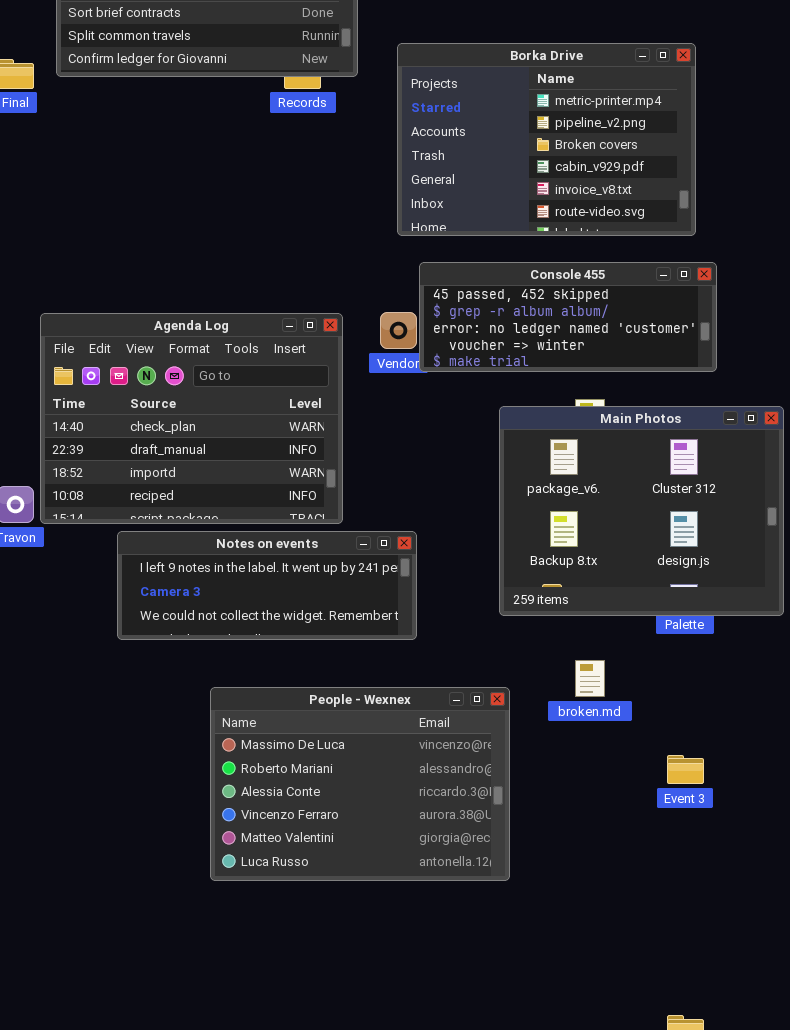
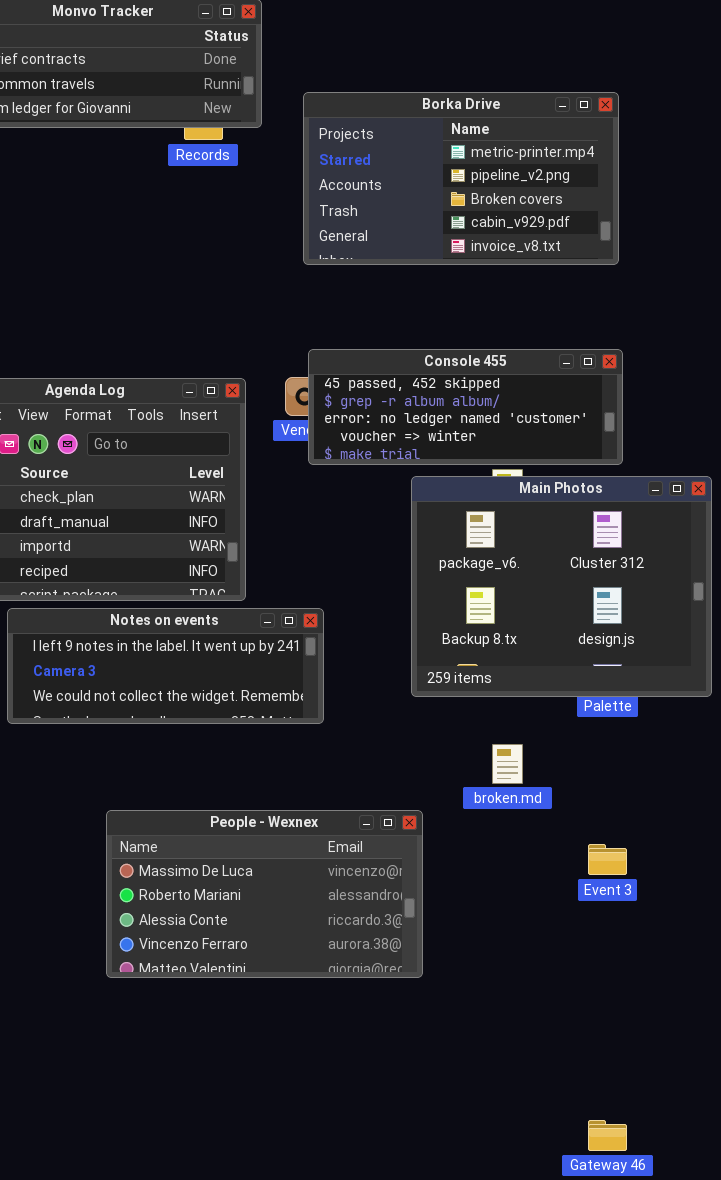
Borka Drive: [397,43,696,236] -> [303,92,619,265], resized
Console 455: [419,262,717,372] -> [308,349,623,465], moved
People - Wexnex: [210,687,510,881] -> [106,810,423,978], resized

